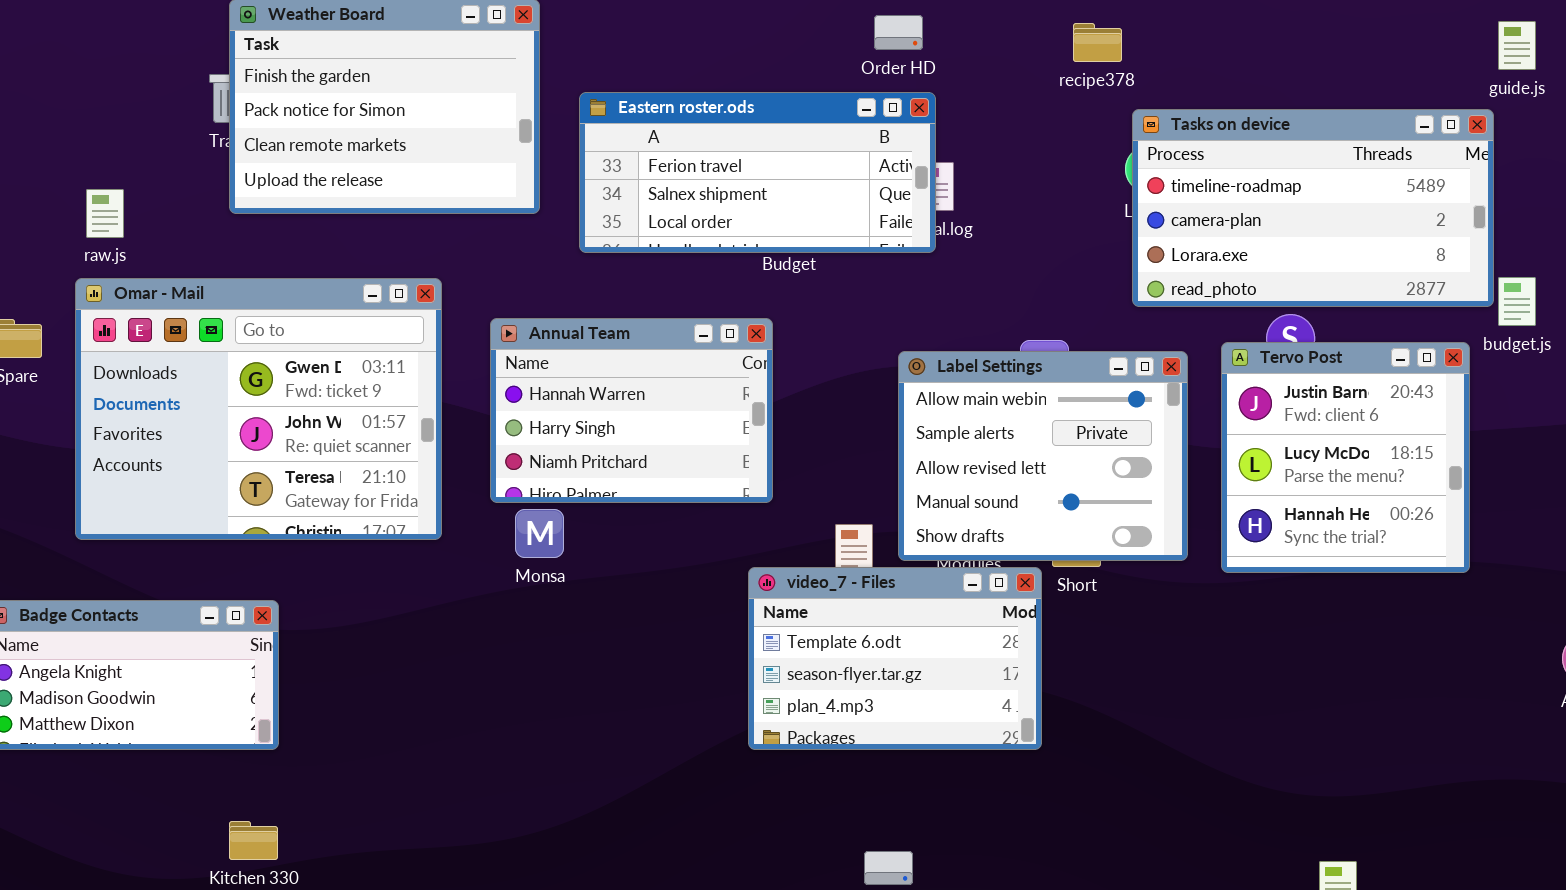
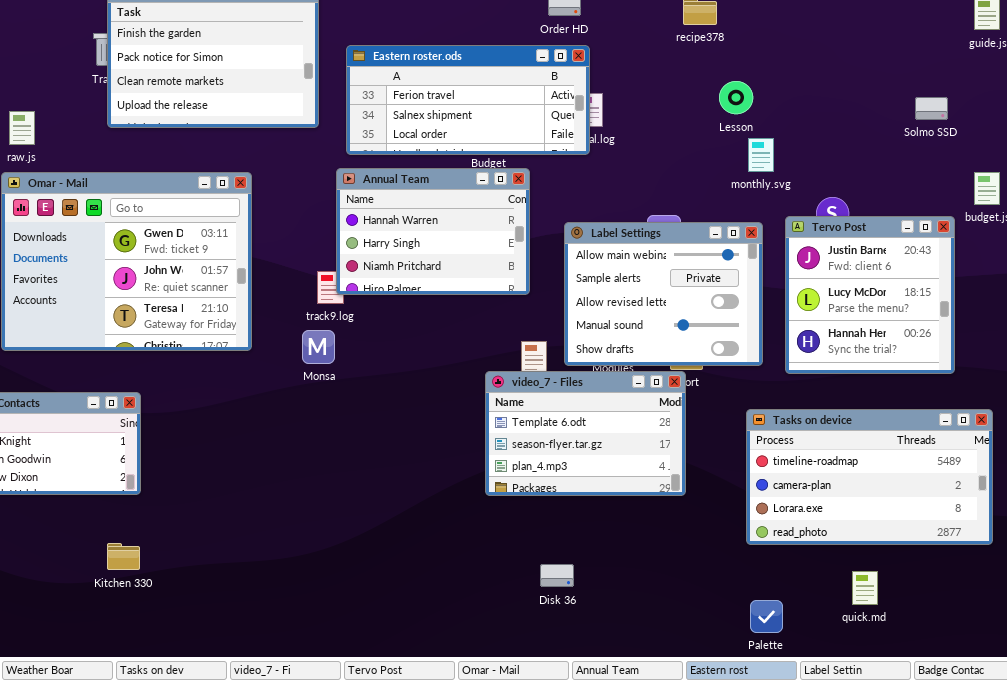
Tasks on device: [1132,109,1494,307] -> [746,409,993,545], moved
Annual Team: [490,318,773,503] -> [336,168,530,295], moved
video_7 - Files: [748,567,1042,750] -> [485,371,686,496], moved

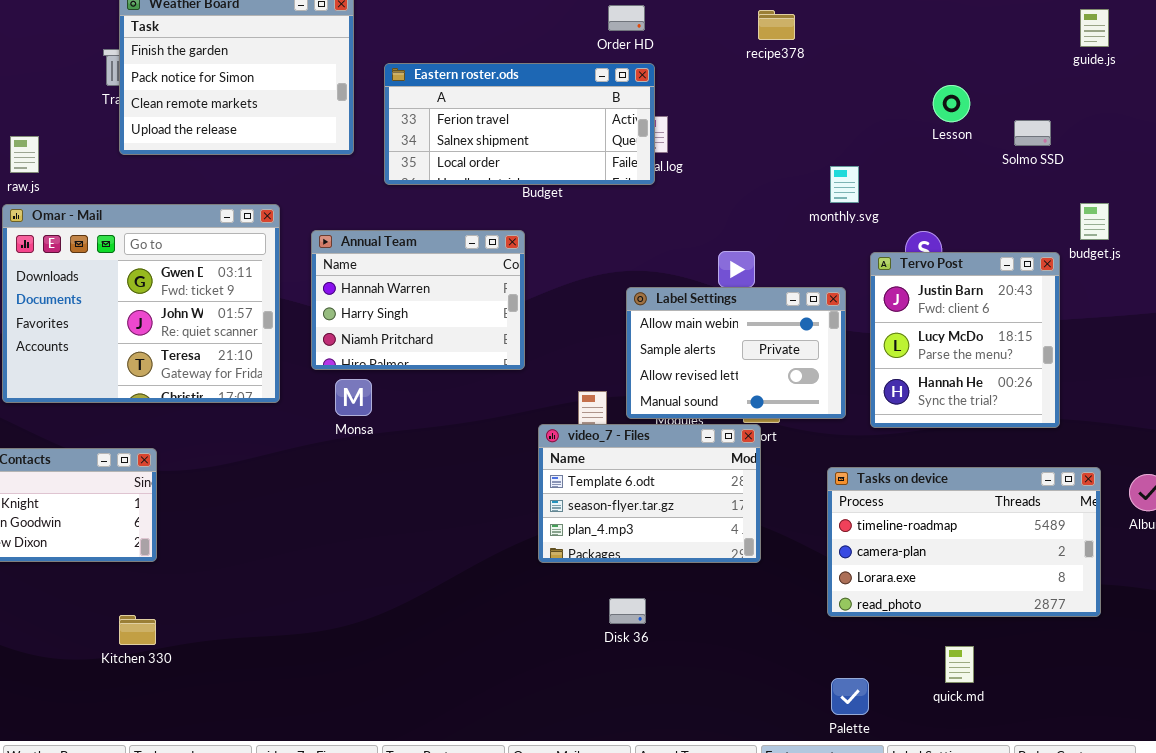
Lesson: [719,81,753,114] -> [933,85,970,122], moved
Annual Team: [336,168,530,295] -> [311,230,525,370], moved
Label Settings: [564,222,763,366] -> [626,287,846,419], resized
Disk 36: [540,564,574,587] -> [609,598,646,624], moved

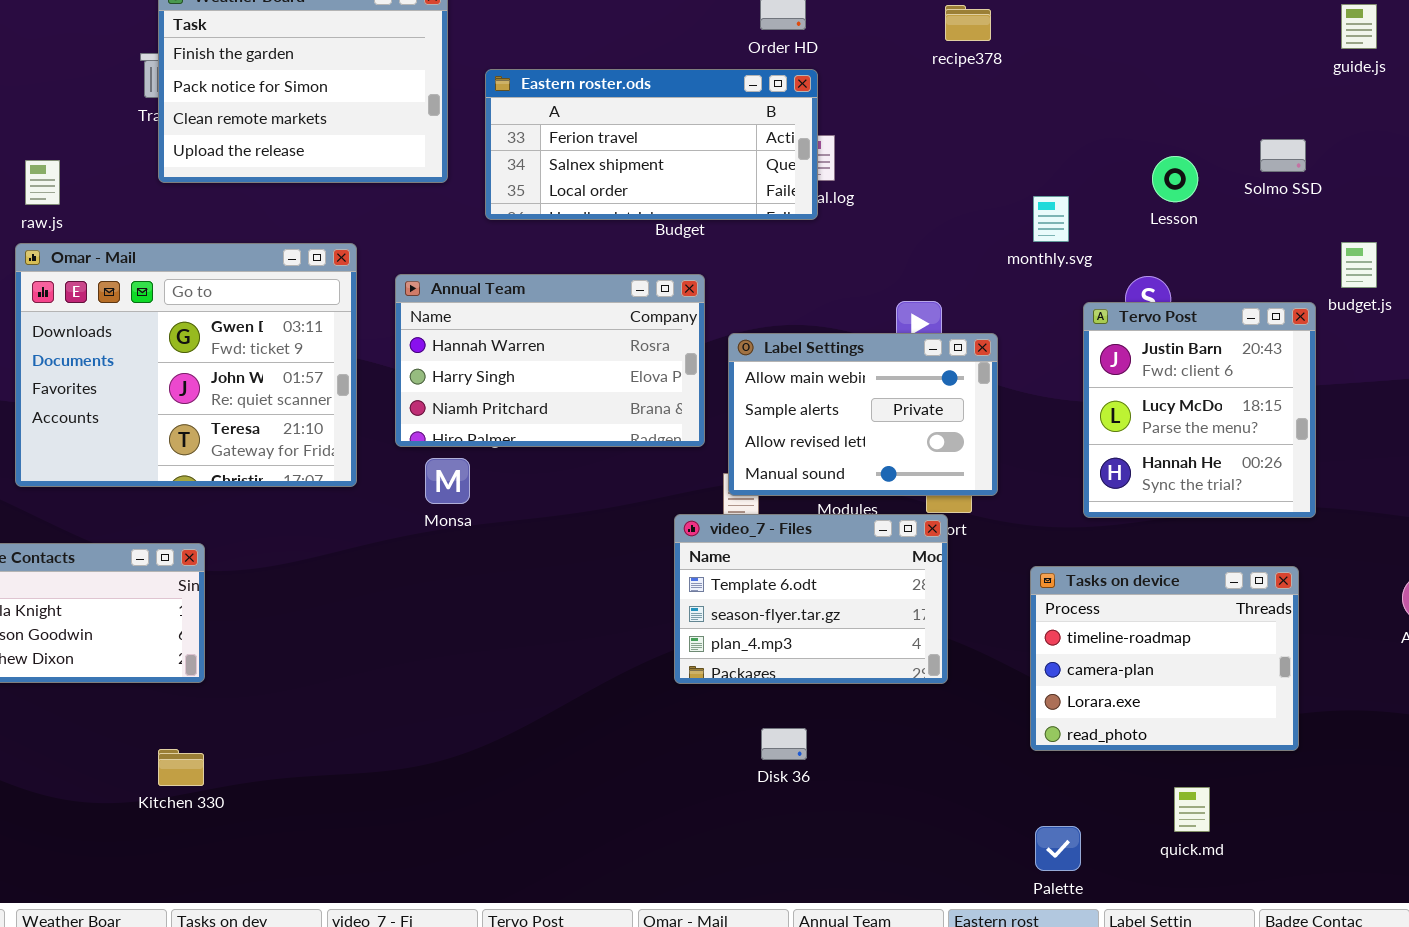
Lesson: [933,85,970,122] -> [1152,156,1198,202], moved
Annual Team: [311,230,525,370] -> [395,274,705,447], resized
Label Settings: [626,287,846,419] -> [728,333,998,496], moved
Tasks on device: [827,467,1101,617] -> [1030,566,1299,751], resized

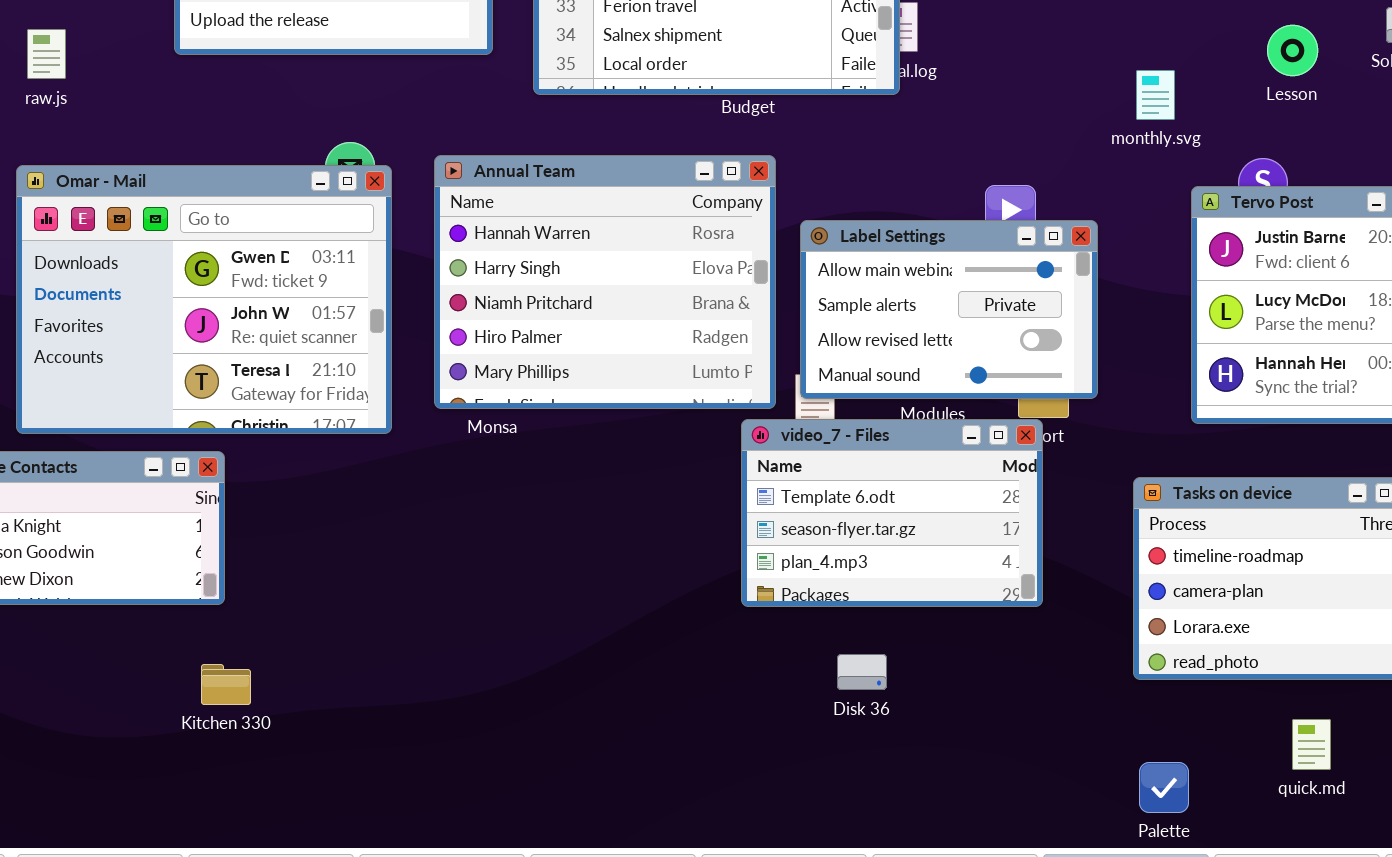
Omar - Mail: [15,243,357,487] -> [16,165,392,434], moved
Annual Team: [395,274,705,447] -> [434,155,776,409], resized
Kitchen 330: [158,749,204,786] -> [201,664,251,705], moved

